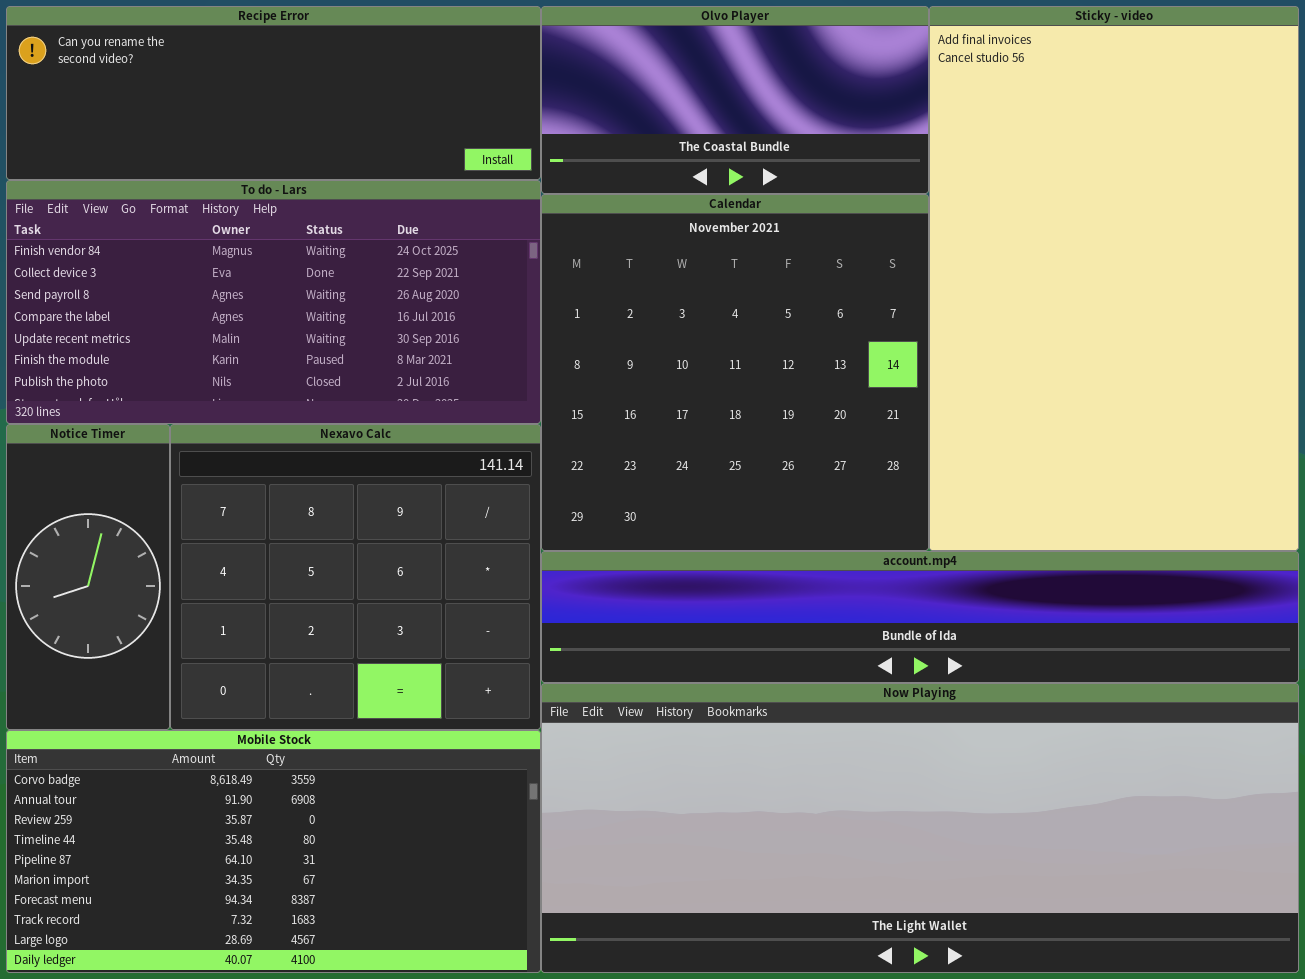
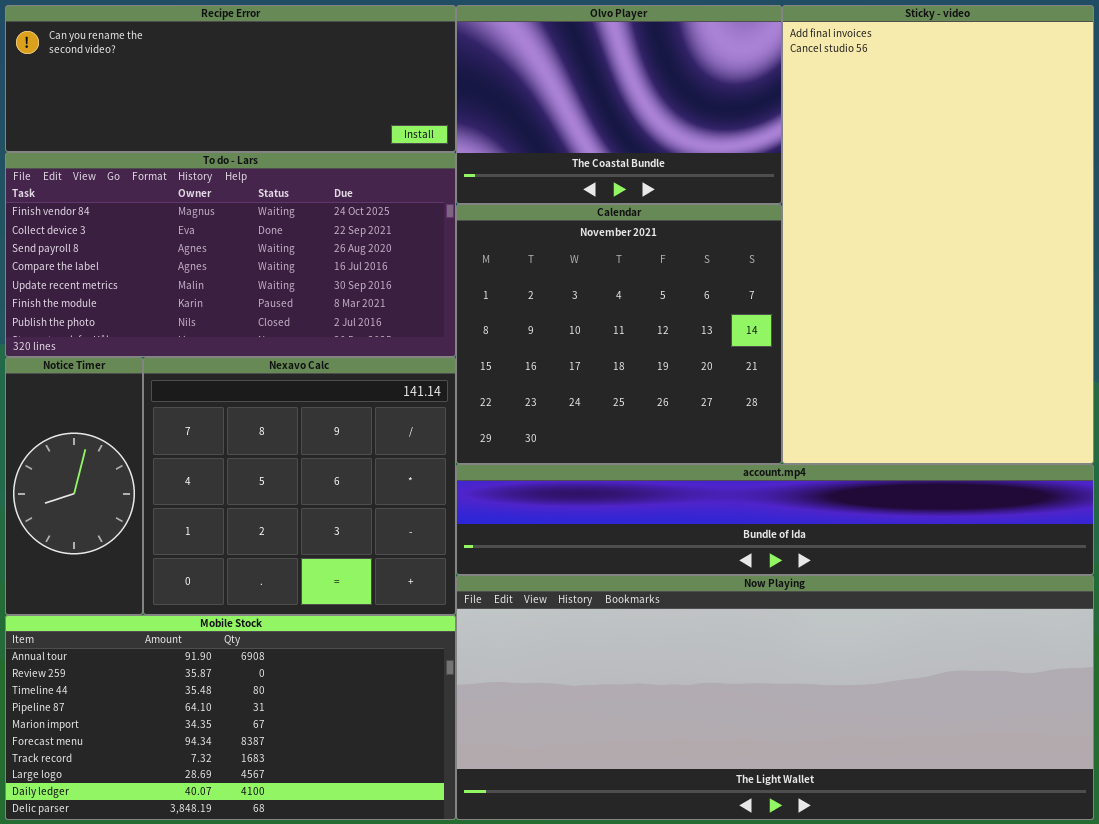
Olvo Player: [541,6,929,194] -> [456,5,782,204], resized
Calendar: [541,194,929,551] -> [456,204,782,464], resized
Mobile Stock: [6,730,541,973] -> [5,615,456,820], scrolled down 1 row

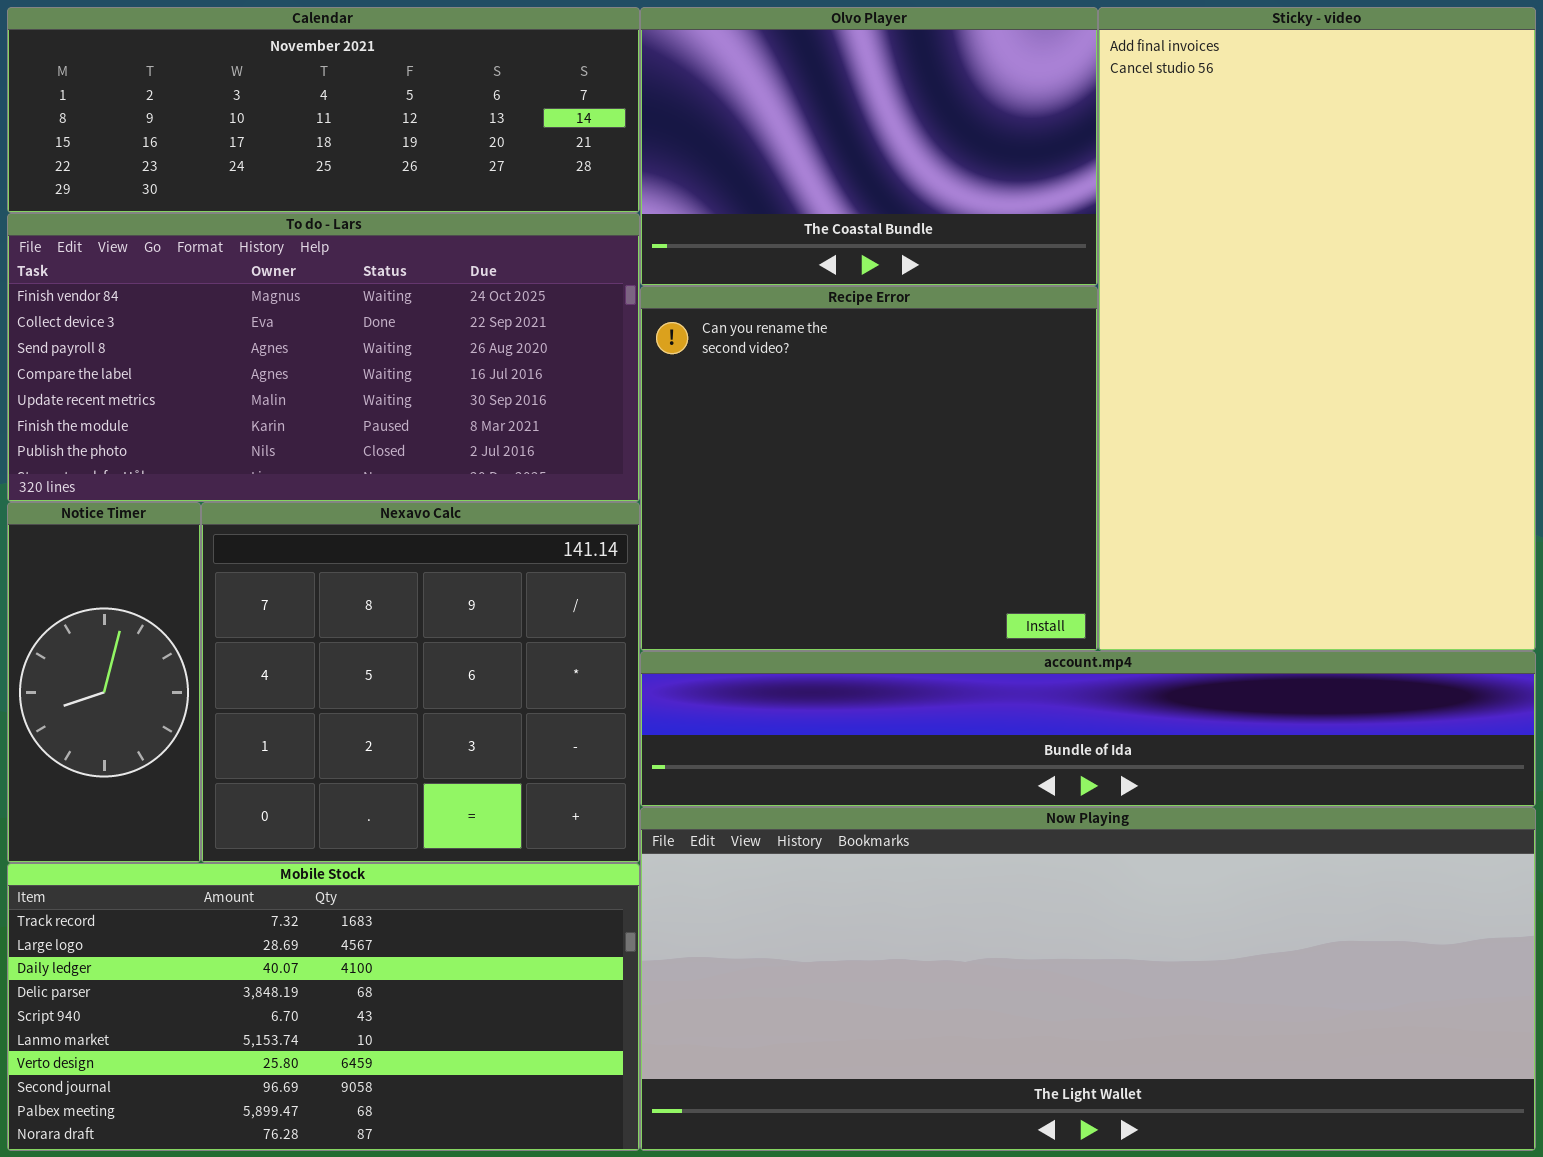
Recipe Error: [5,5,456,152] -> [640,286,1098,651], moved, resized
Calendar: [456,204,782,464] -> [7,7,640,213], moved, resized
Mobile Stock: [5,615,456,820] -> [7,863,640,1151], scrolled down 6 rows

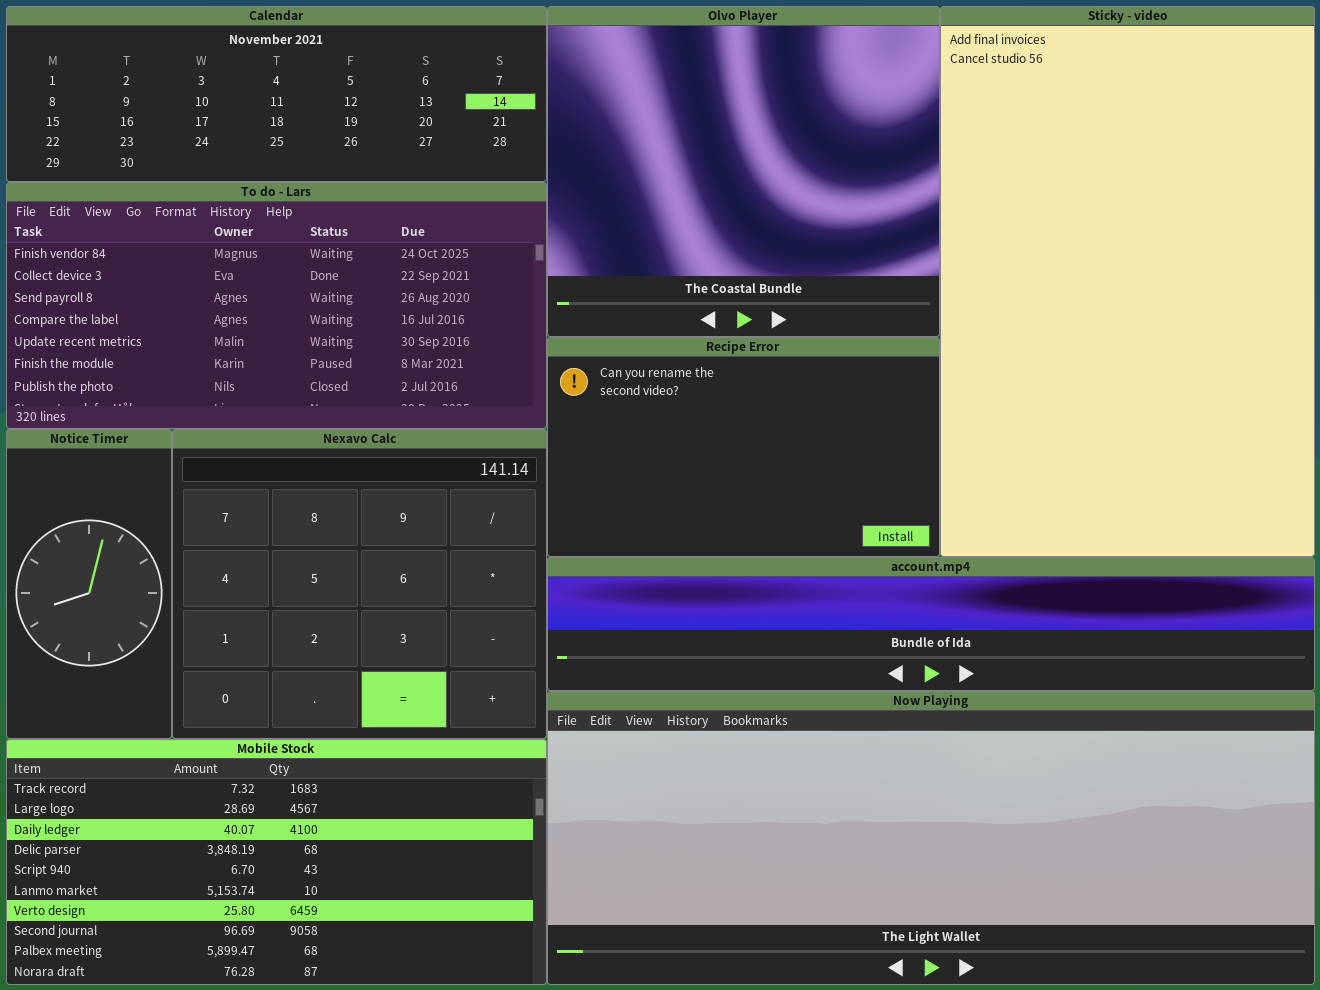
Olvo Player: [640,7,1098,286] -> [547,6,940,337], resized
Recipe Error: [640,286,1098,651] -> [547,337,940,557], resized

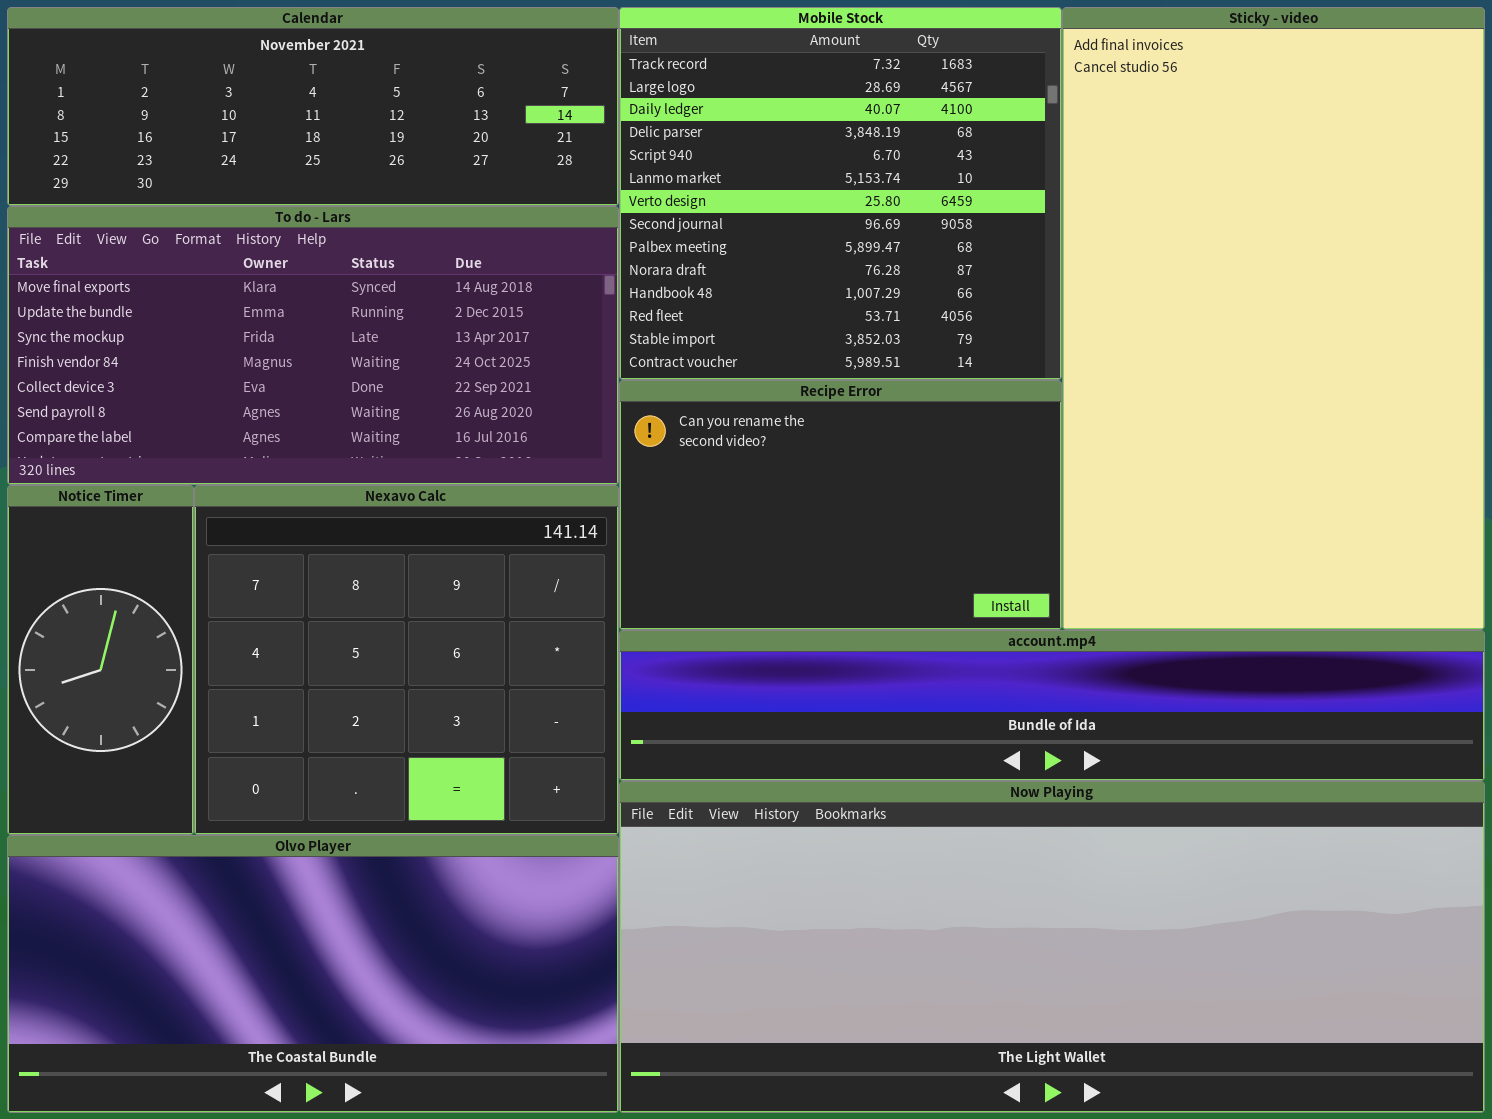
Olvo Player: [547,6,940,337] -> [7,835,619,1113], moved, resized
To do - Lars: [6,182,547,429] -> [7,206,619,485], scrolled up 3 rows
Mobile Stock: [6,739,547,985] -> [619,7,1062,380], moved, resized

